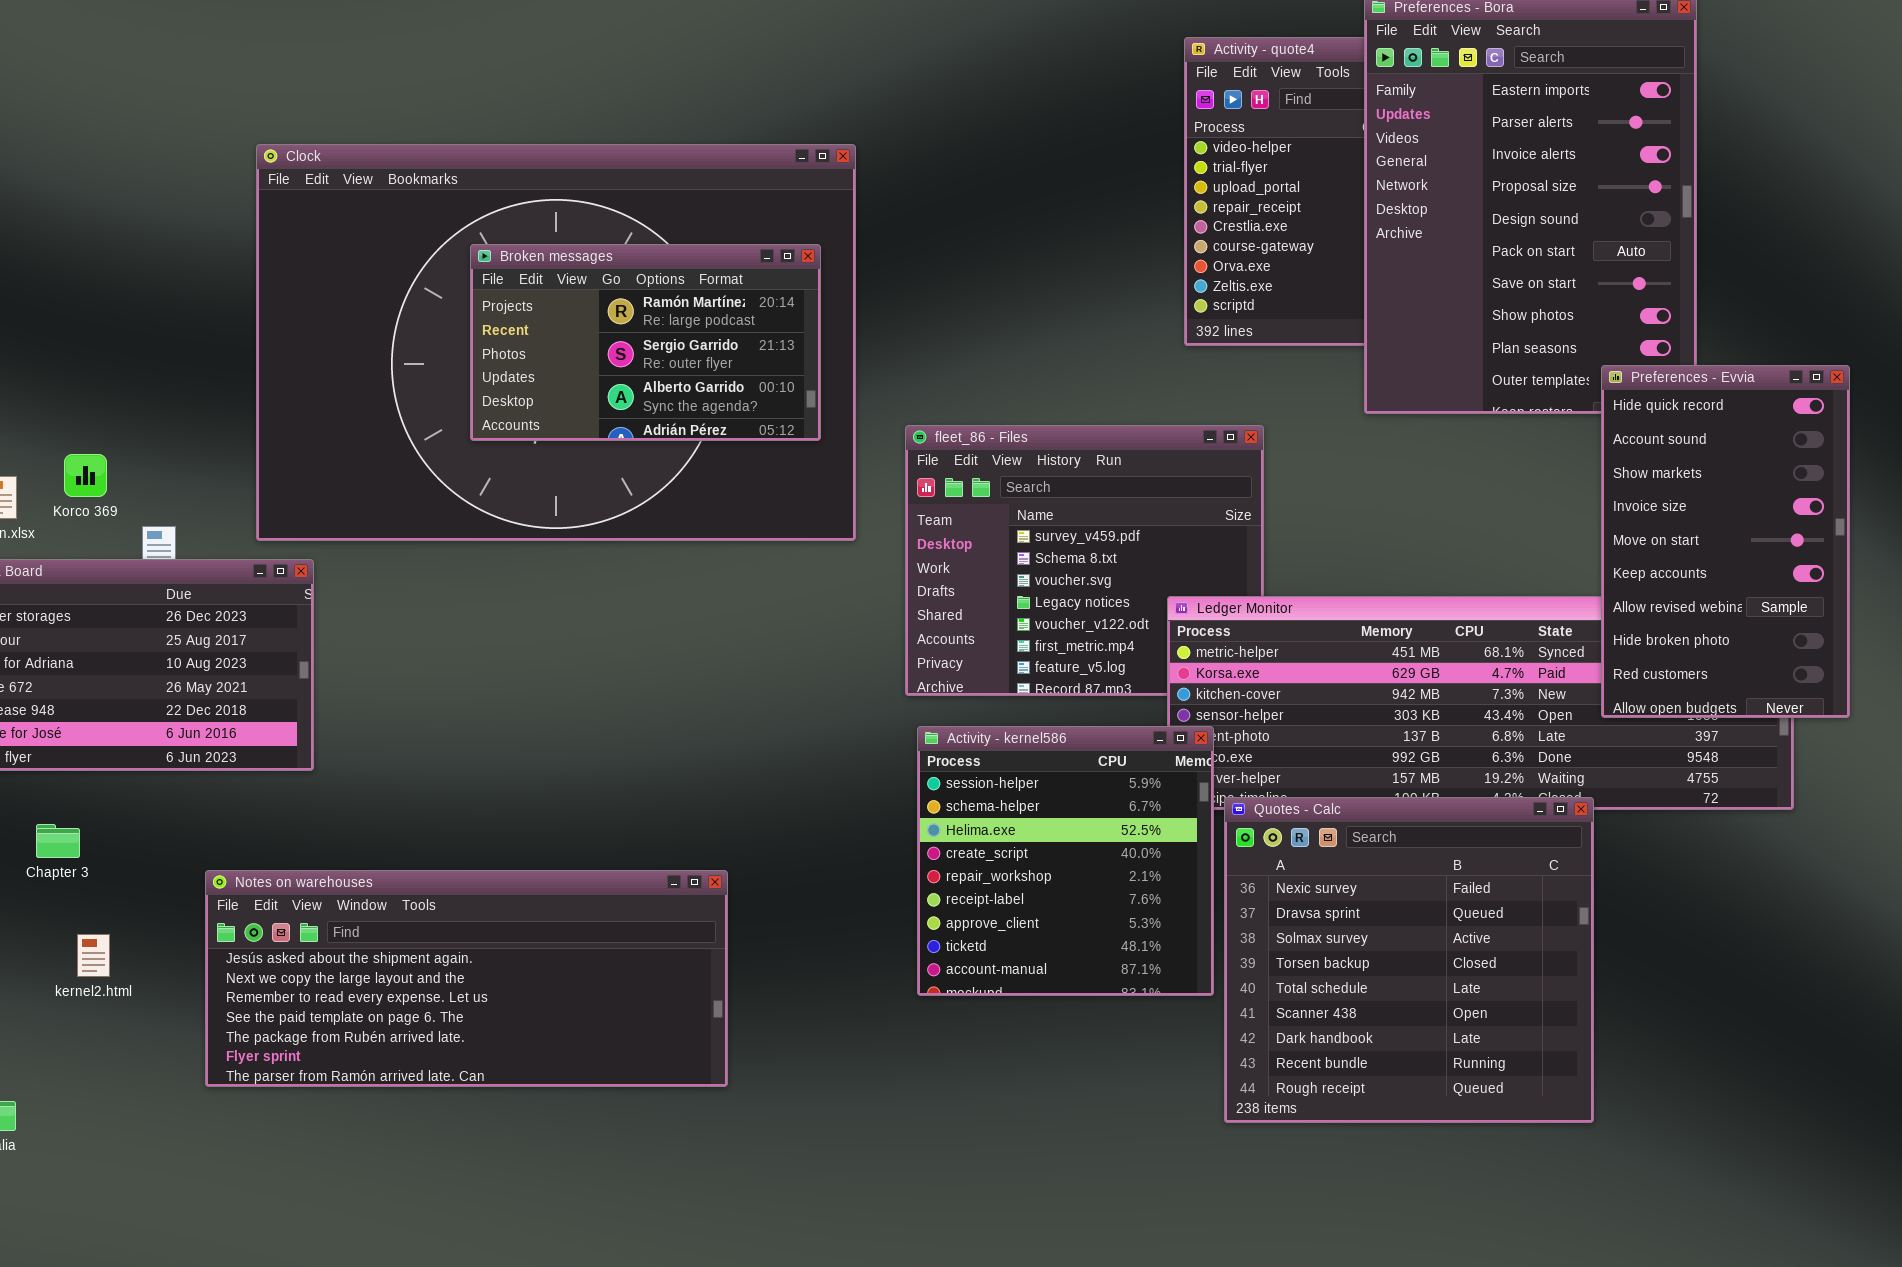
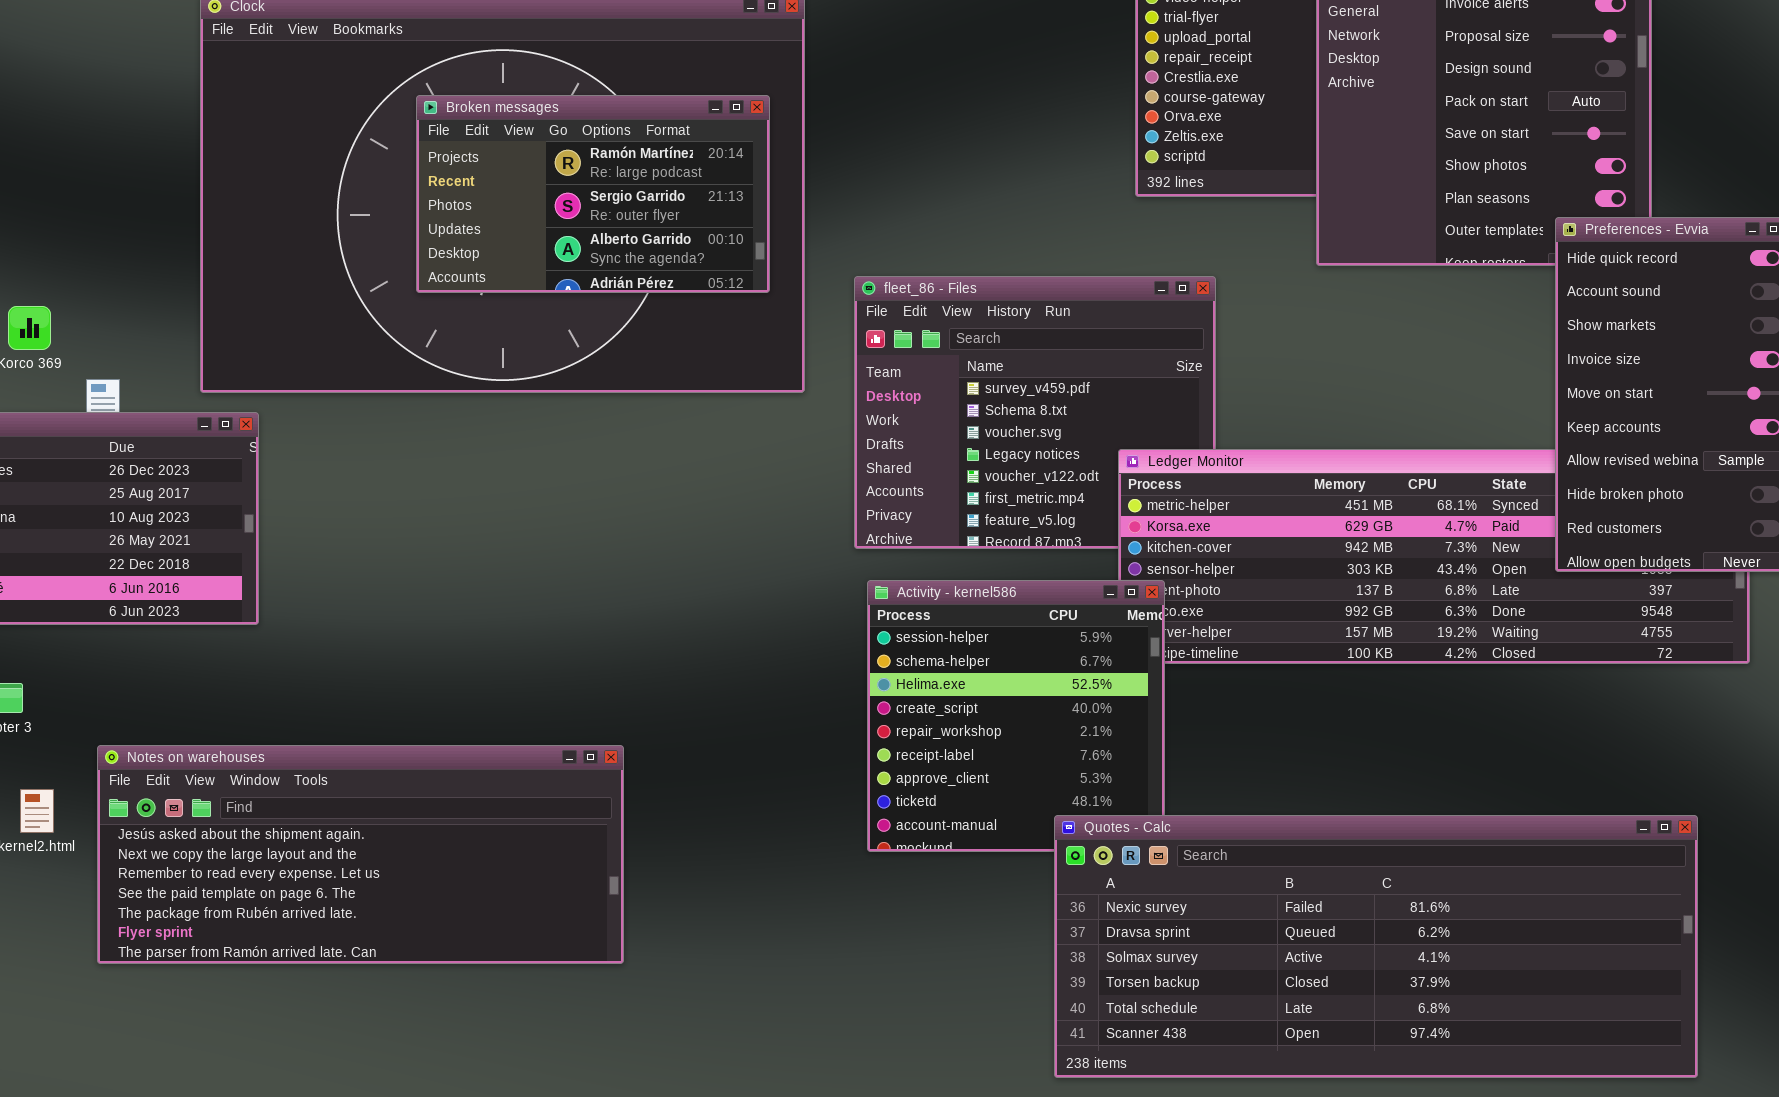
Quotes - Calc: [1224,797,1594,1123] -> [1054,815,1698,1078], moved, resized
Notes on warehouses: [205,870,728,1087] -> [97,745,624,964], moved

